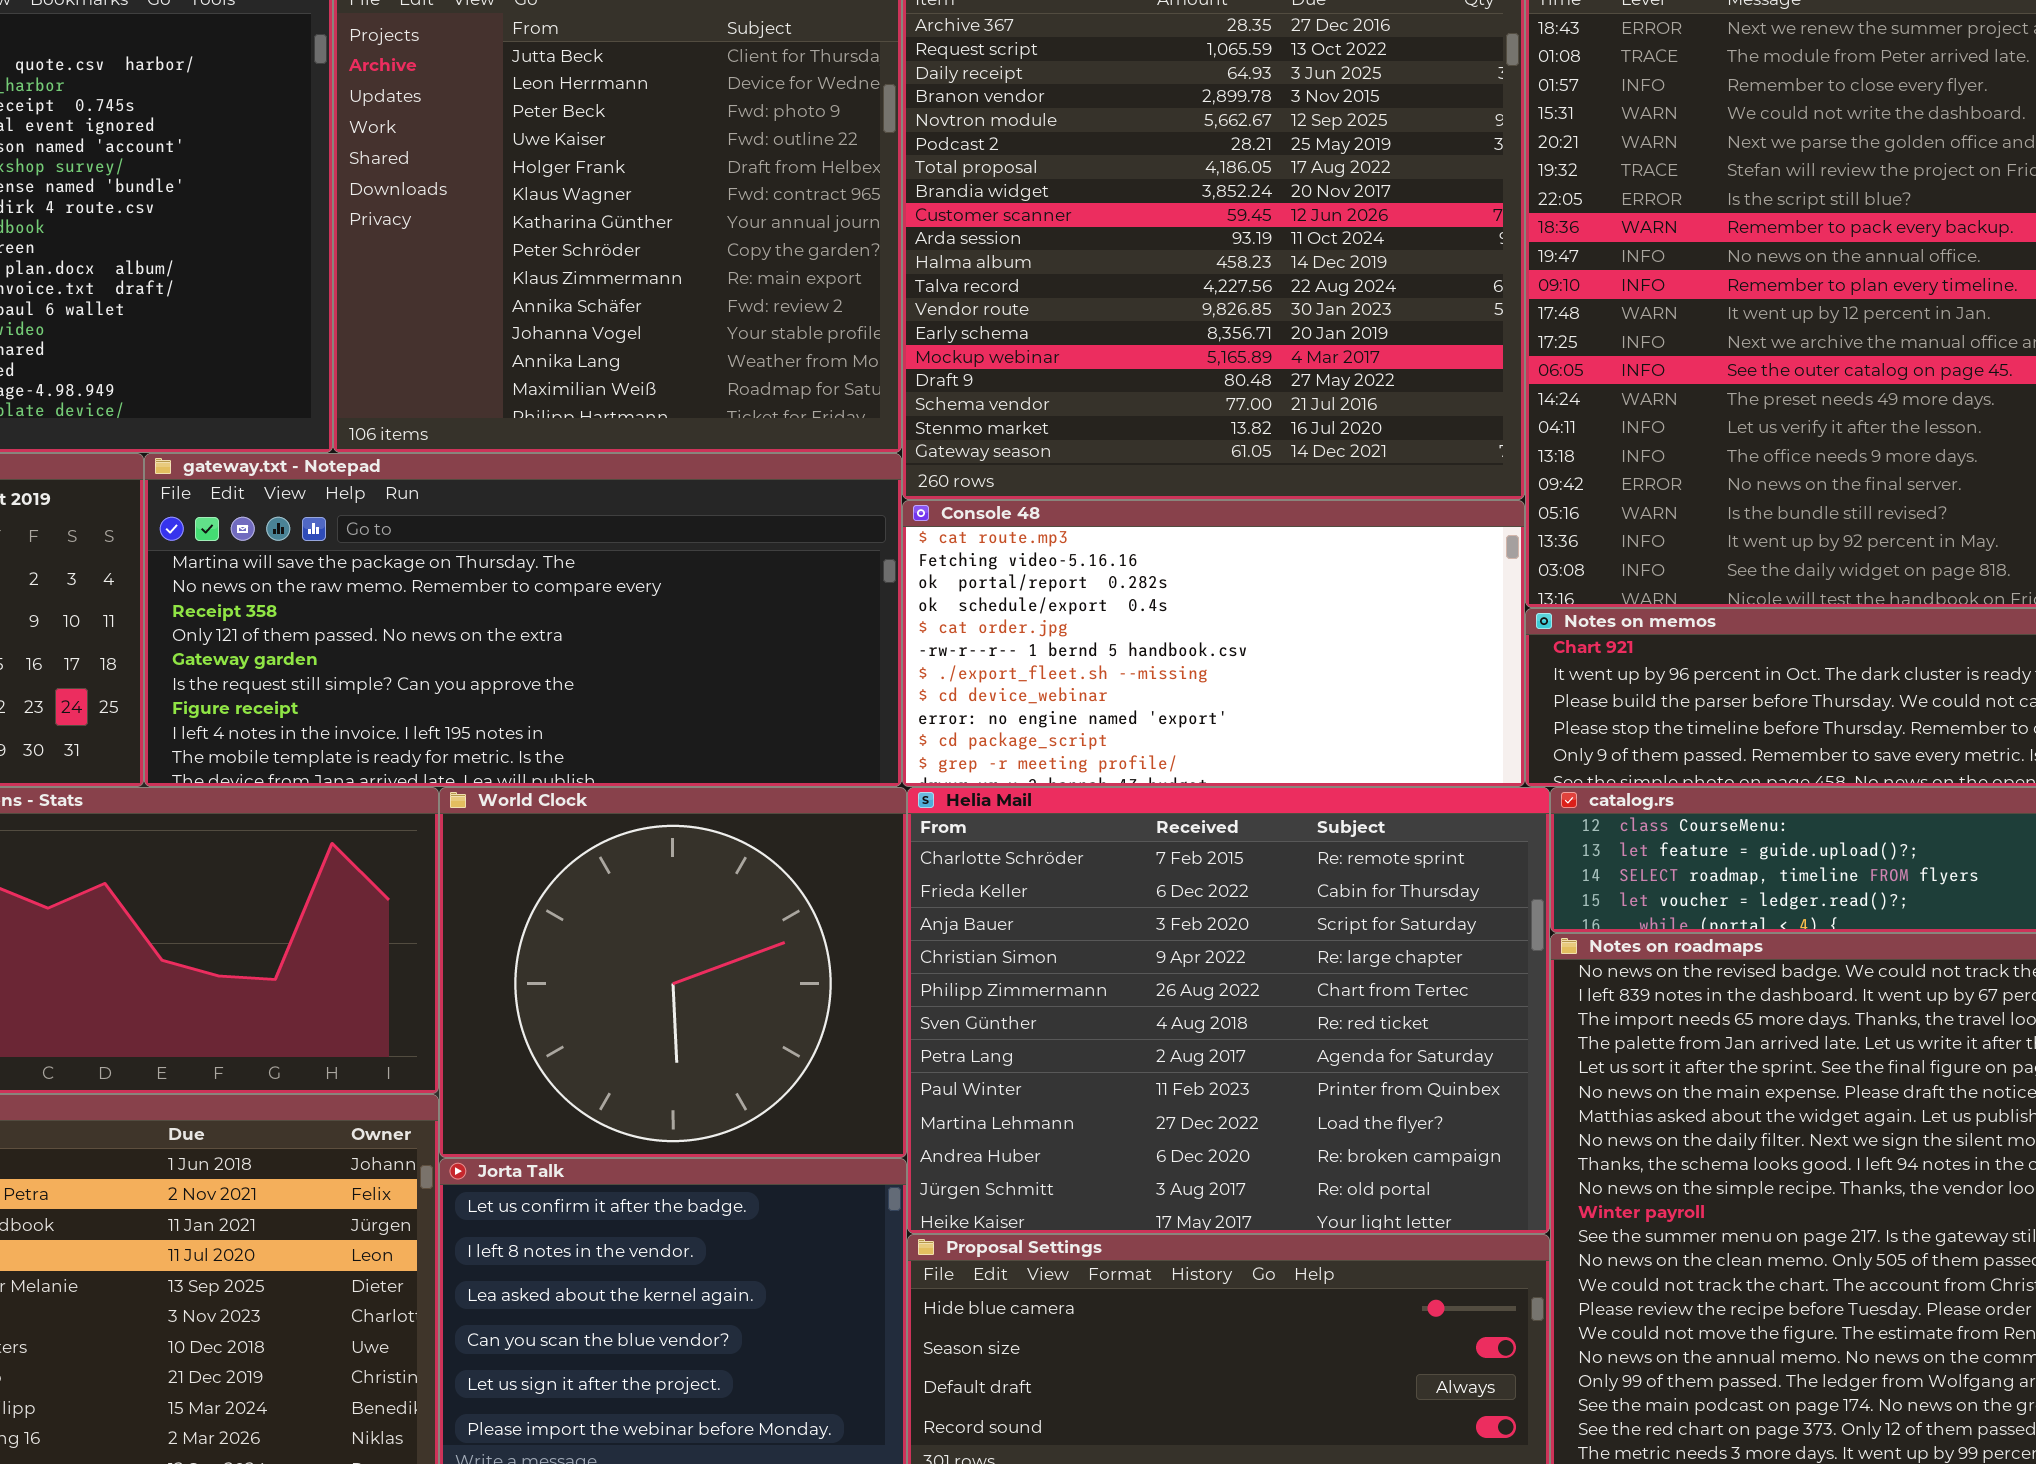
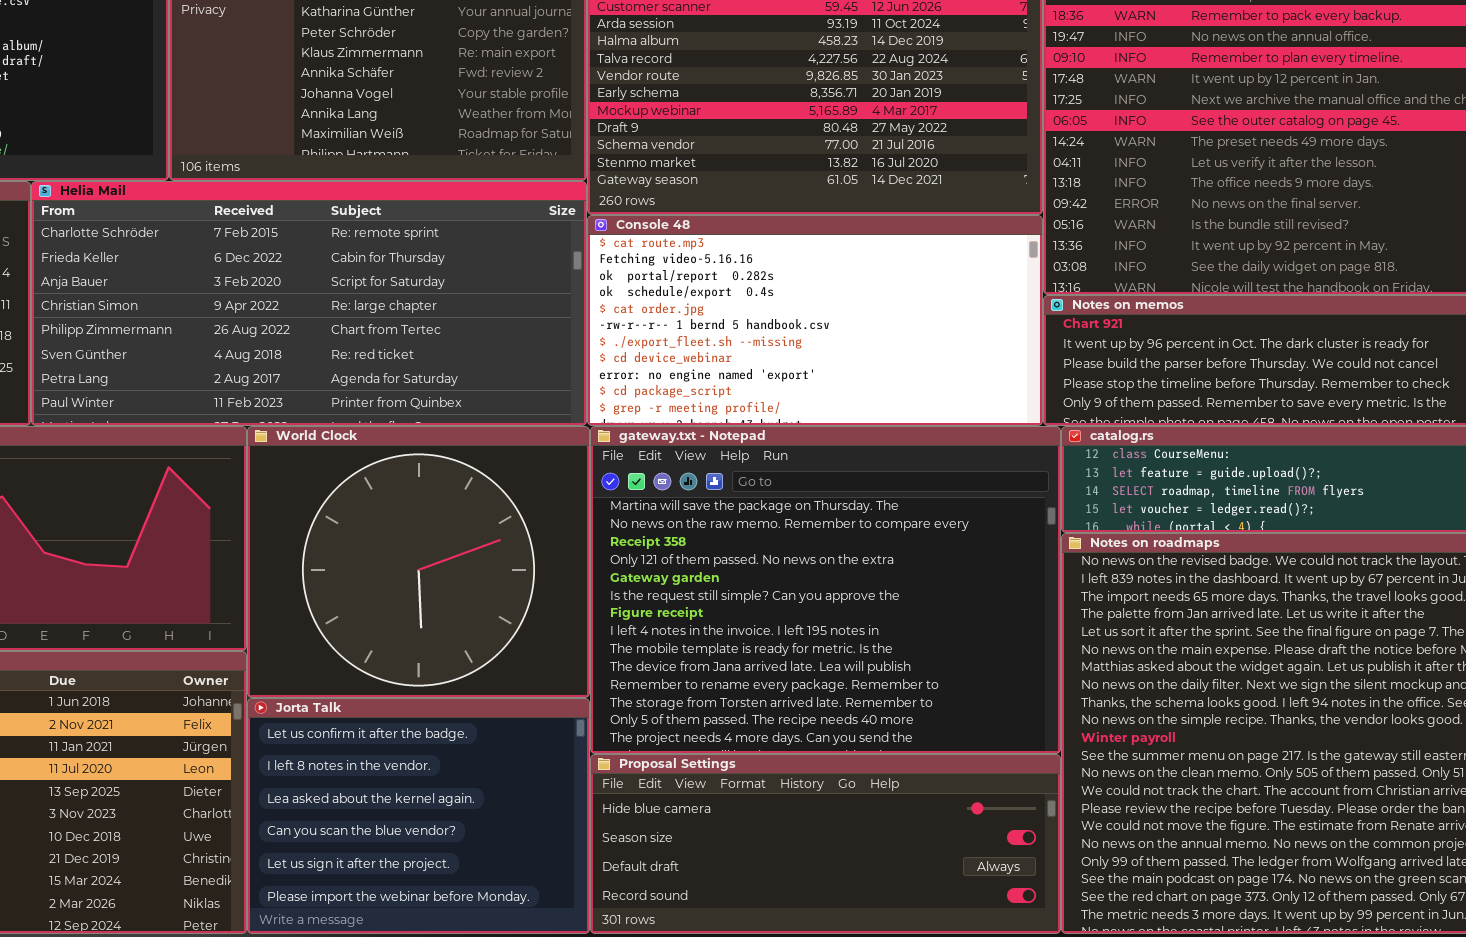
gateway.txt - Notepad: [144,453,902,787] -> [590,426,1061,754], moved, resized
Helia Mail: [907,787,1550,1234] -> [31,181,587,426], moved, resized

